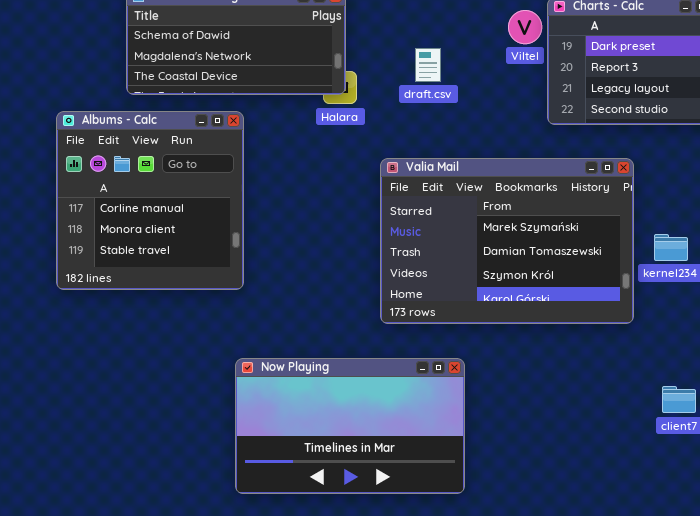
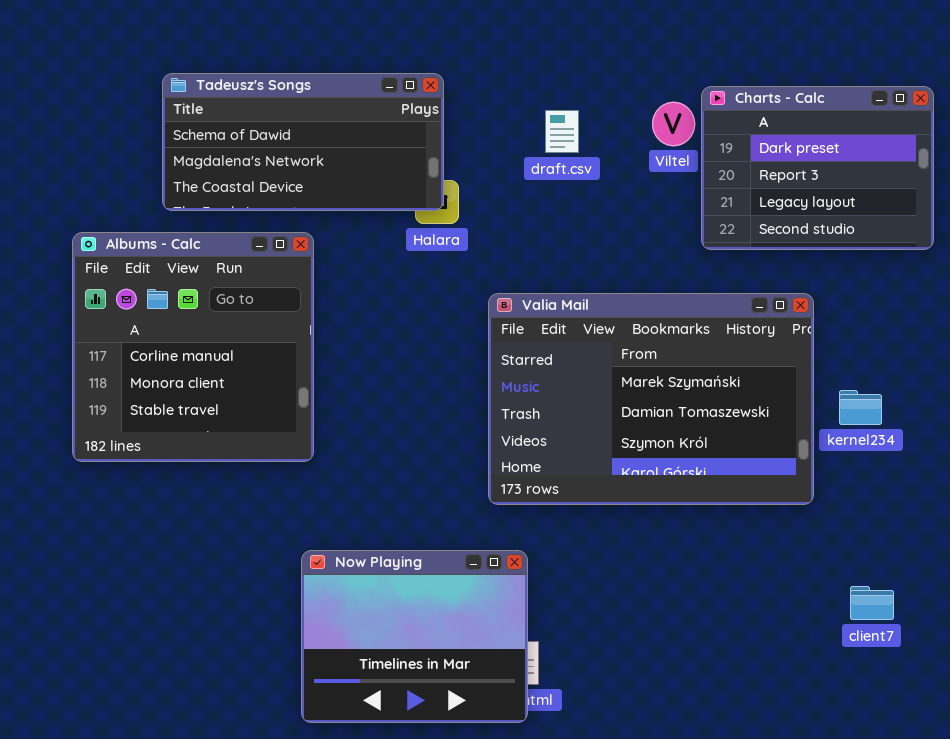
draft.csv: [415,48,441,82] -> [545,110,579,153], moved
Now Playing: [235,358,465,494] -> [301,550,528,723], resized

